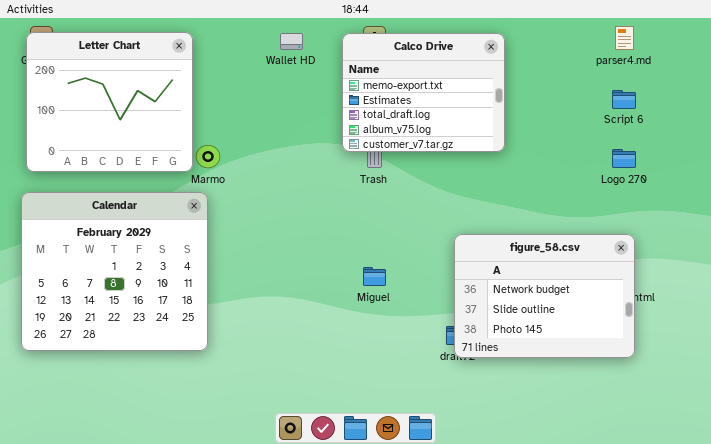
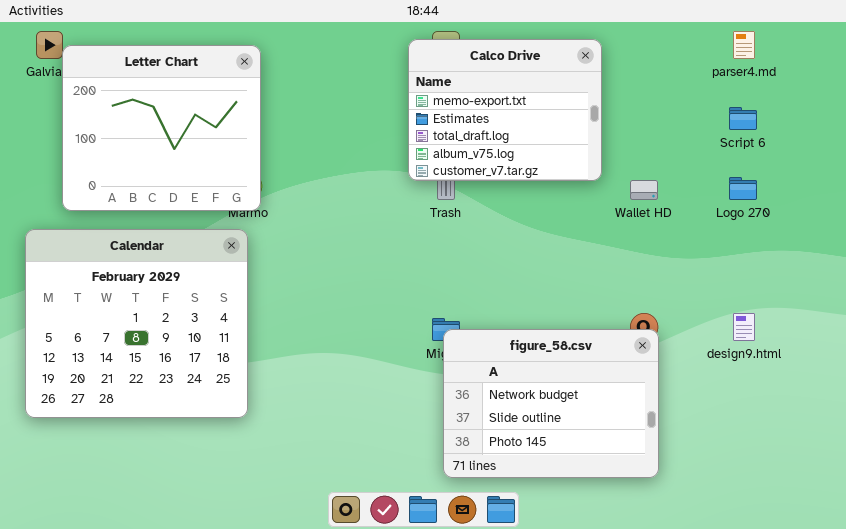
Letter Chart: [26,32,193,172] -> [62,45,261,211], moved
Wallet HD: [280,33,303,50] -> [630,180,658,200], moved
figure_58.csv: [454,234,635,358] -> [443,329,659,478], moved

